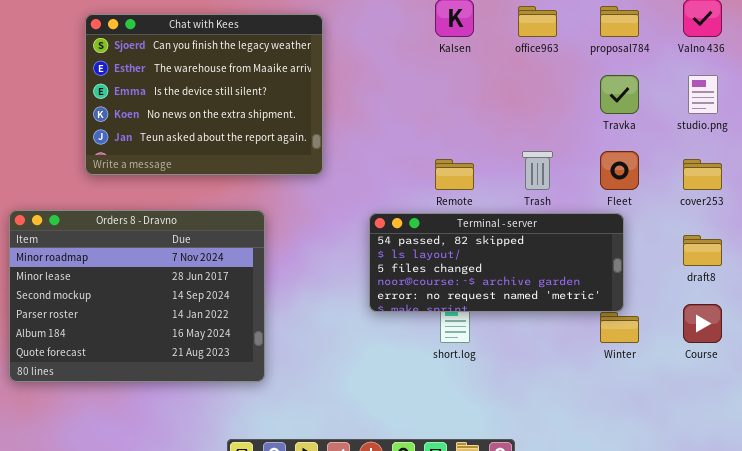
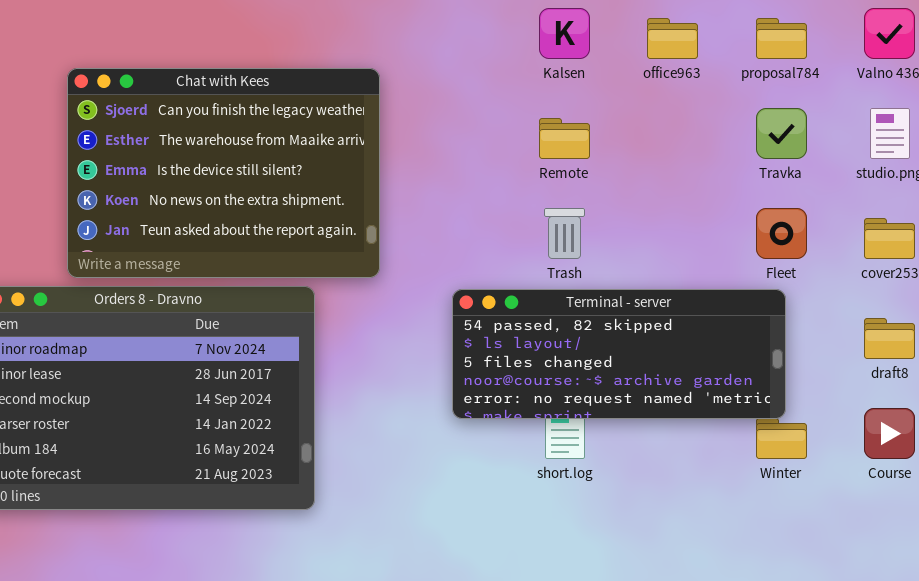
Chat with Kees: [85,14,323,175] -> [67,68,380,278], moved
Trash: [522,151,553,190] -> [544,208,585,259], moved
Remote: [435,159,474,190] -> [539,118,590,159], moved

